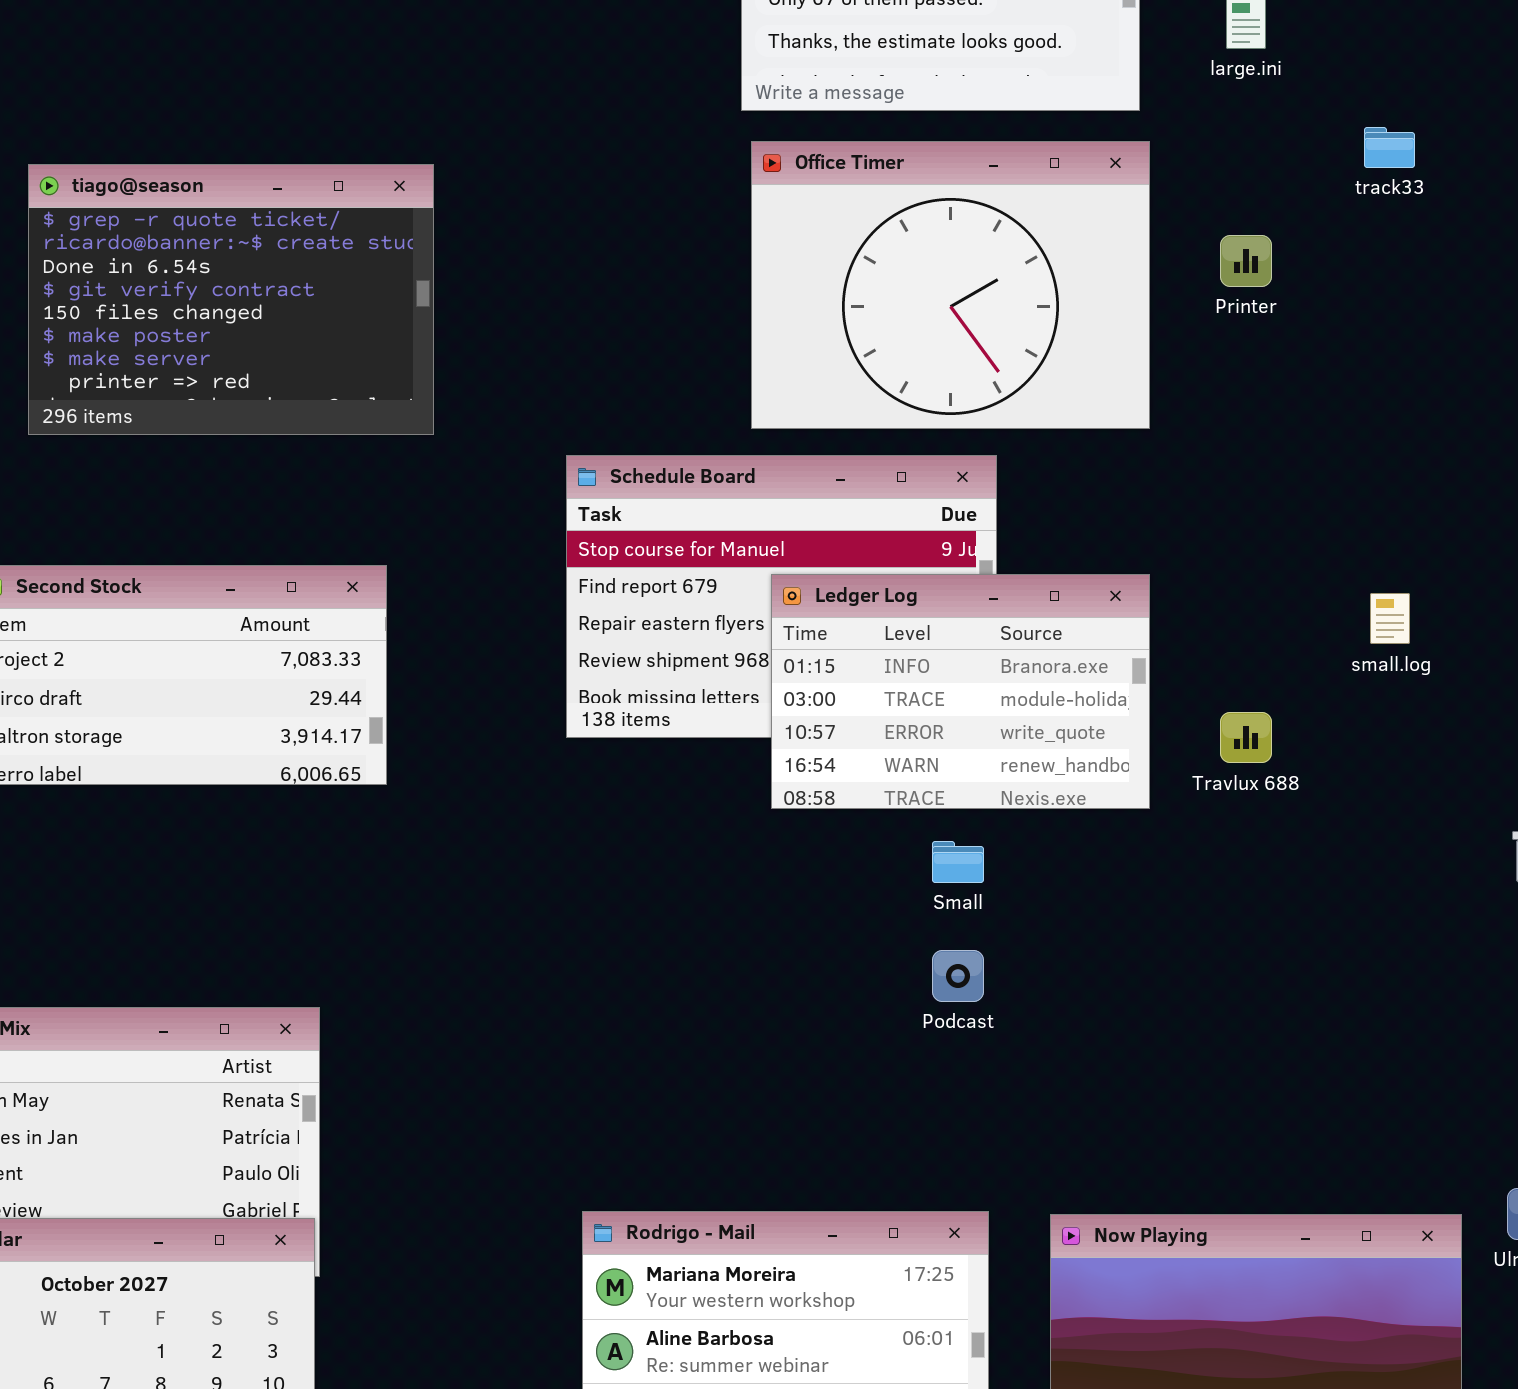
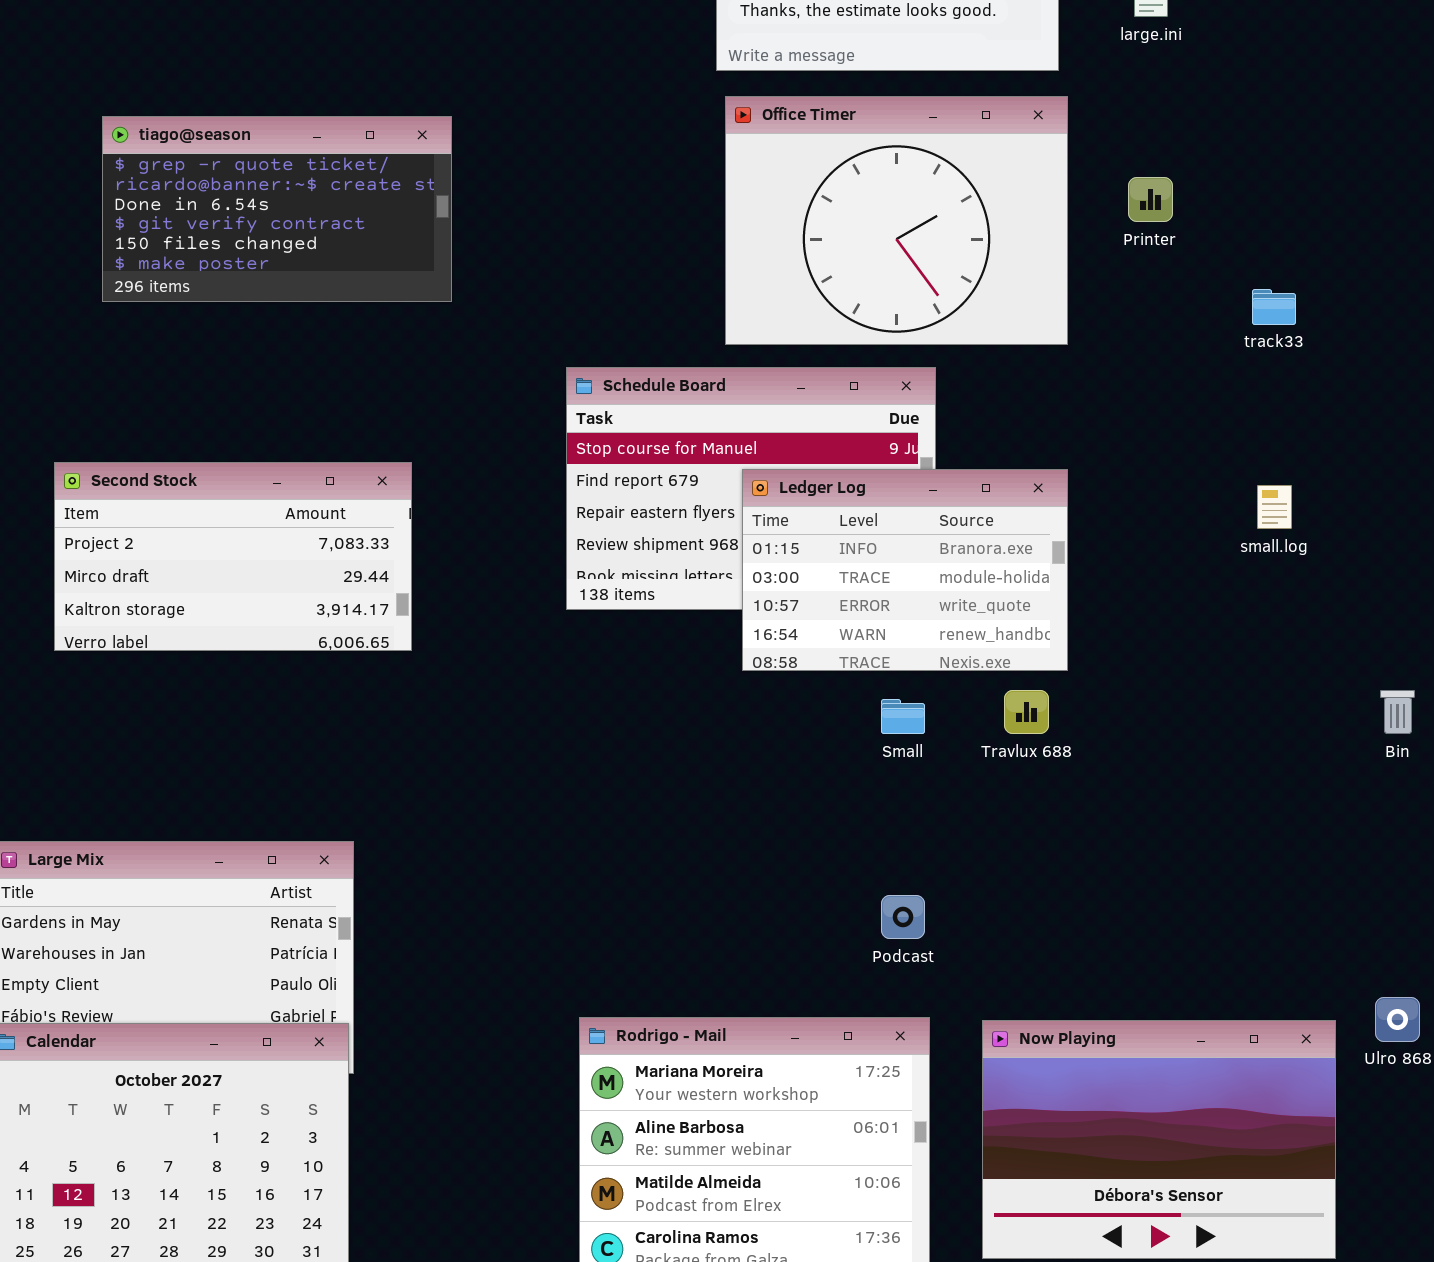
track33: [1364,127,1415,168] -> [1252,289,1296,325], moved
tiago@season: [28,164,434,435] -> [102,116,452,302], resized
Travlux 688: [1220,712,1272,763] -> [1004,690,1049,734], moved
Podcast: [932,950,984,1002] -> [881,895,925,939], moved

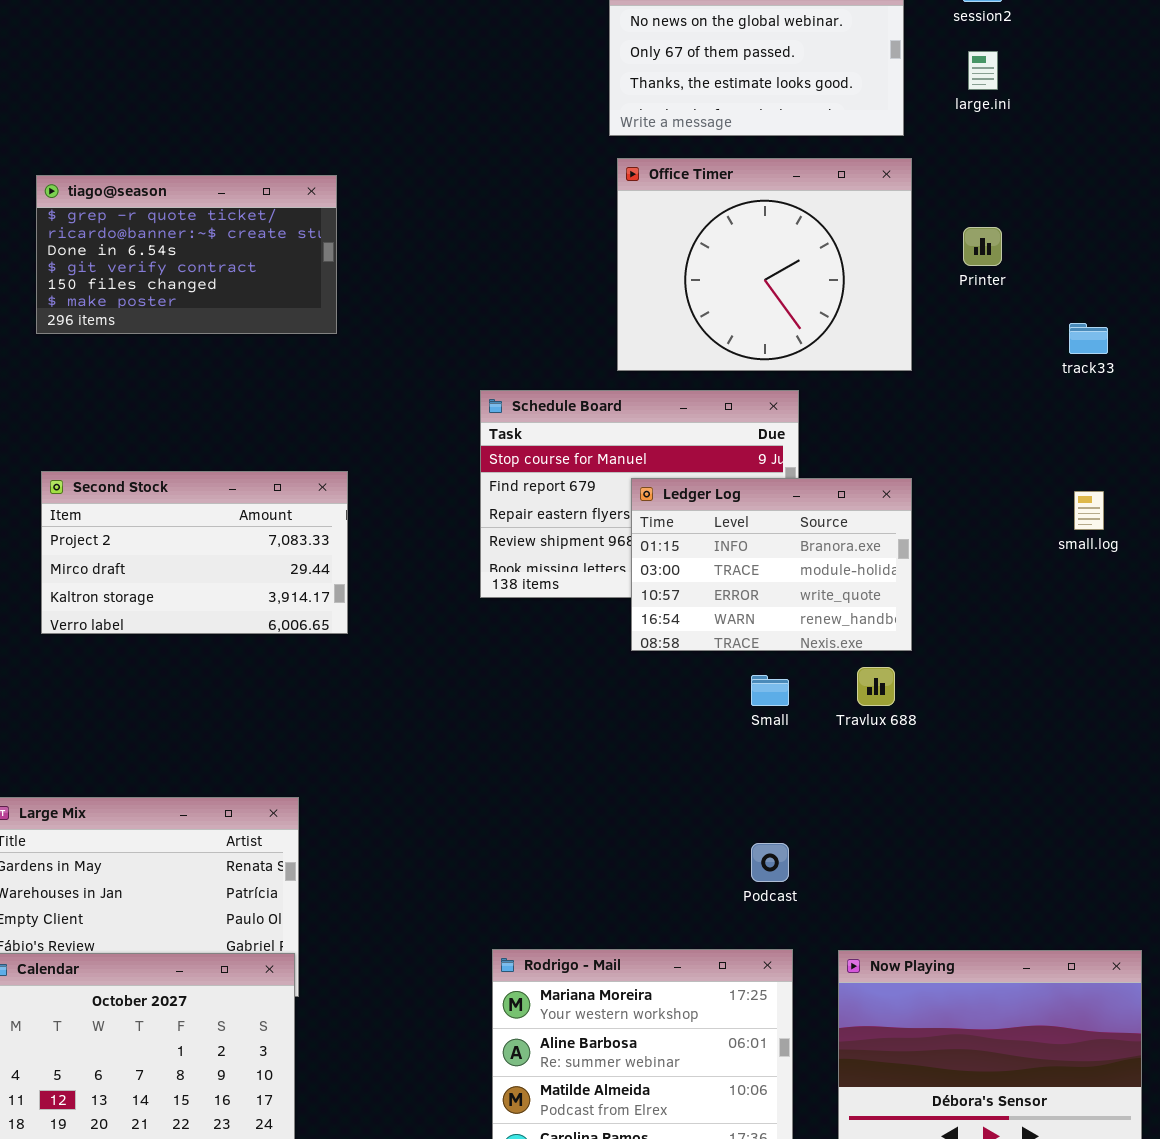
tiago@season: [102,116,452,302] -> [36,175,337,334], moved

